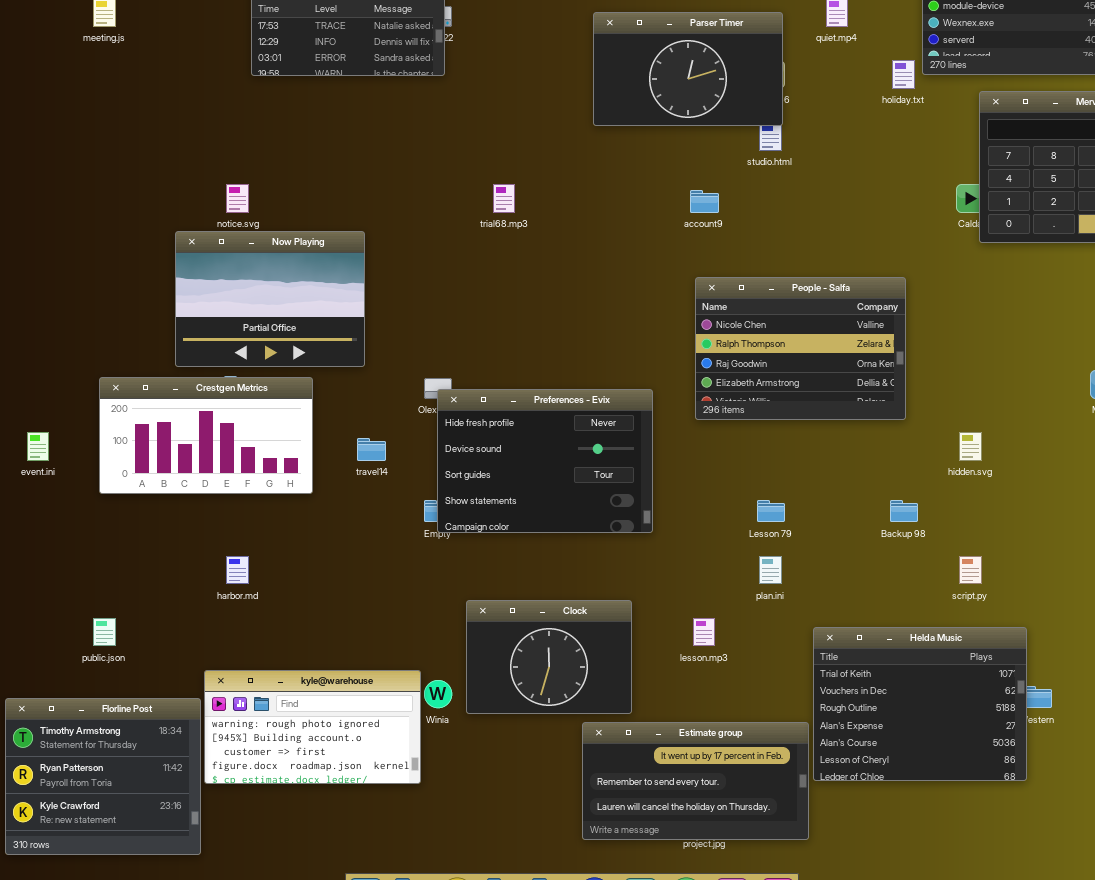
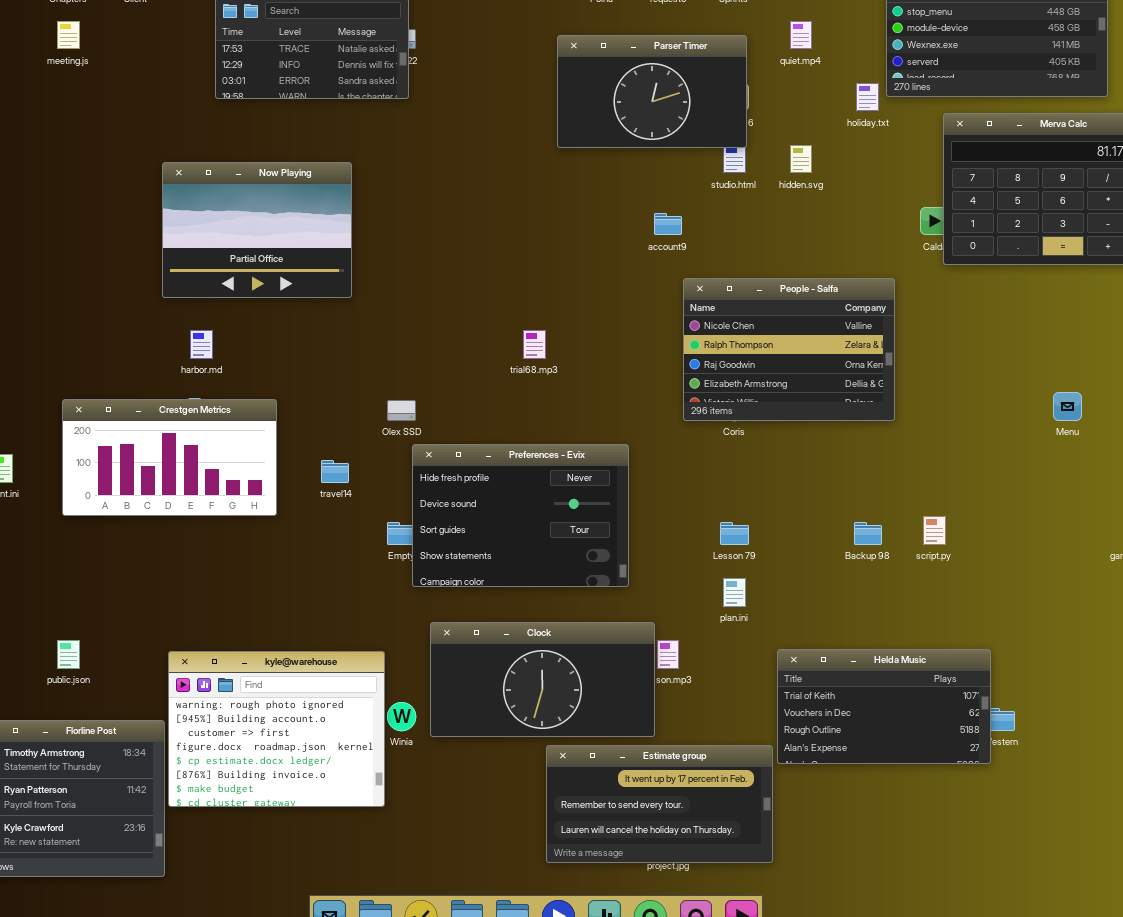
trial68.mp3: [493,184,515,213] -> [523,330,546,359], moved
Now Playing: [175,231,365,367] -> [162,162,352,298], moved
People - Salfa: [695,277,906,420] -> [683,278,895,421], moved
Preferences - Evix: [437,389,653,533] -> [412,444,629,587], moved
hidden.svg: [959,432,982,461] -> [790,145,812,173], moved
harbor.md: [226,556,249,584] -> [190,330,213,359], moved
script.py: [959,556,982,584] -> [923,516,946,545], moved
Clock: [466,600,632,714] -> [430,622,655,737], resized
Helda Music: [813,627,1027,781] -> [777,649,991,764], resized
kyle@warehouse: [204,670,421,784] -> [168,651,385,807], resized

